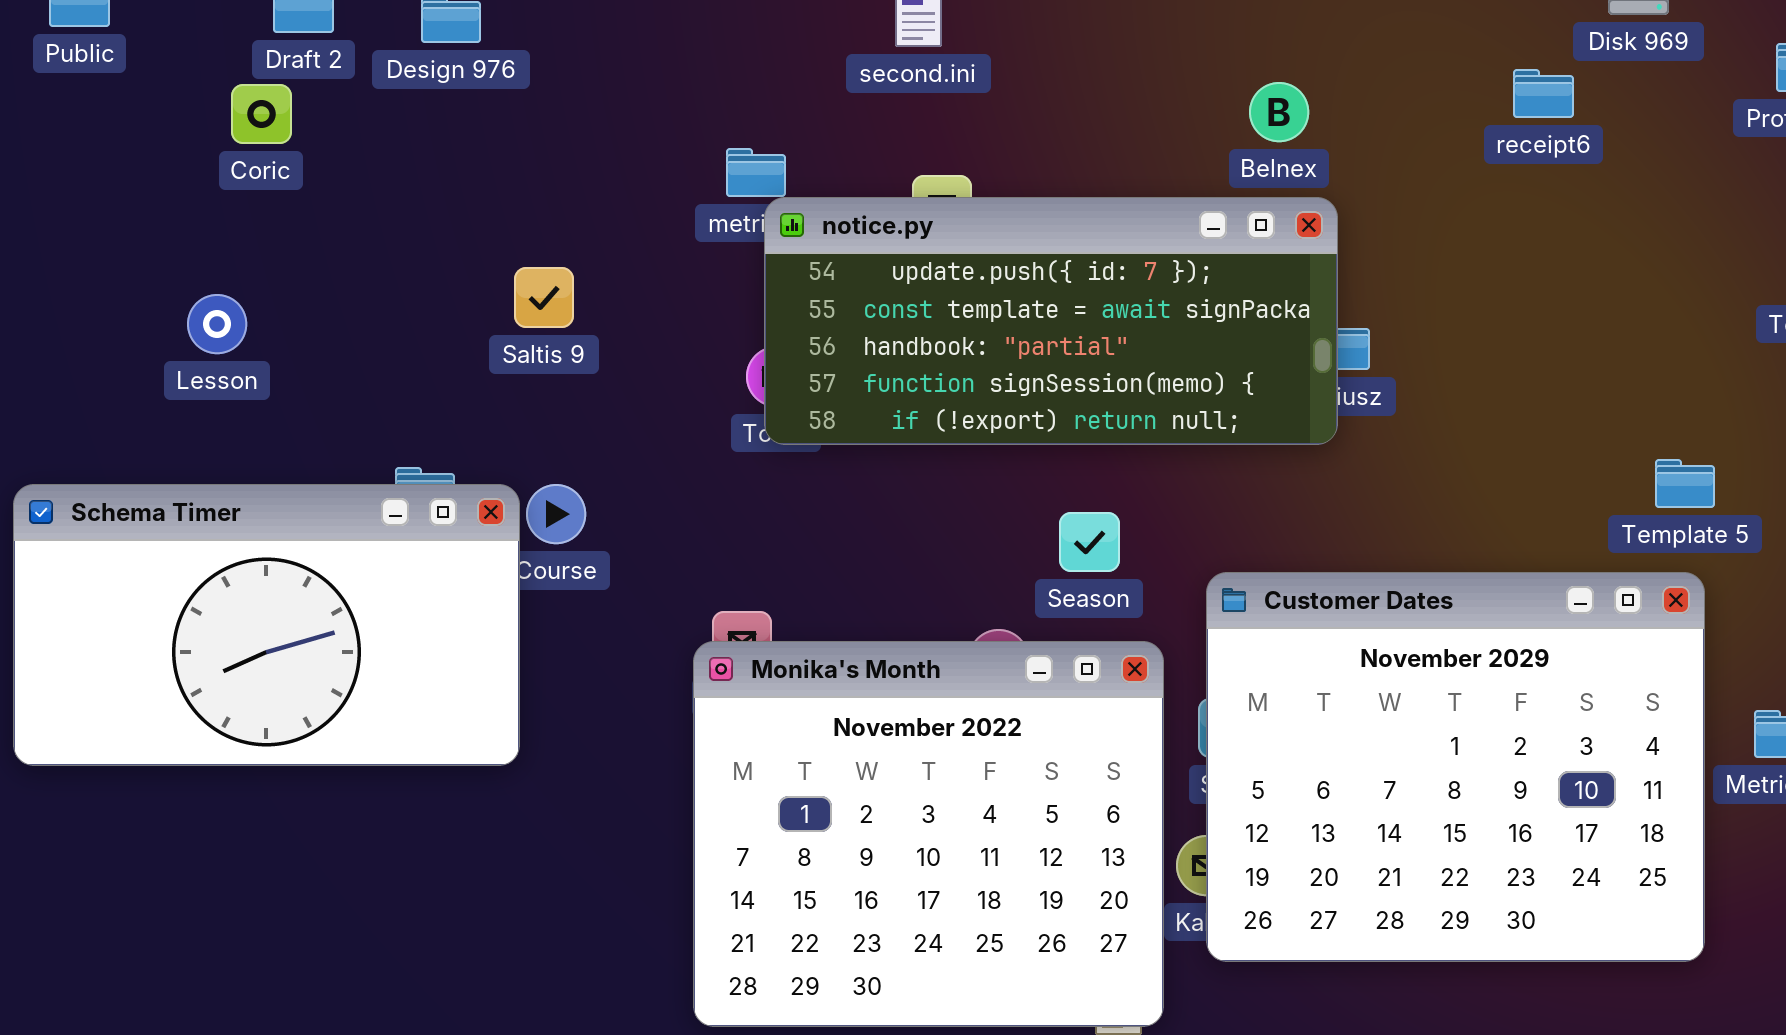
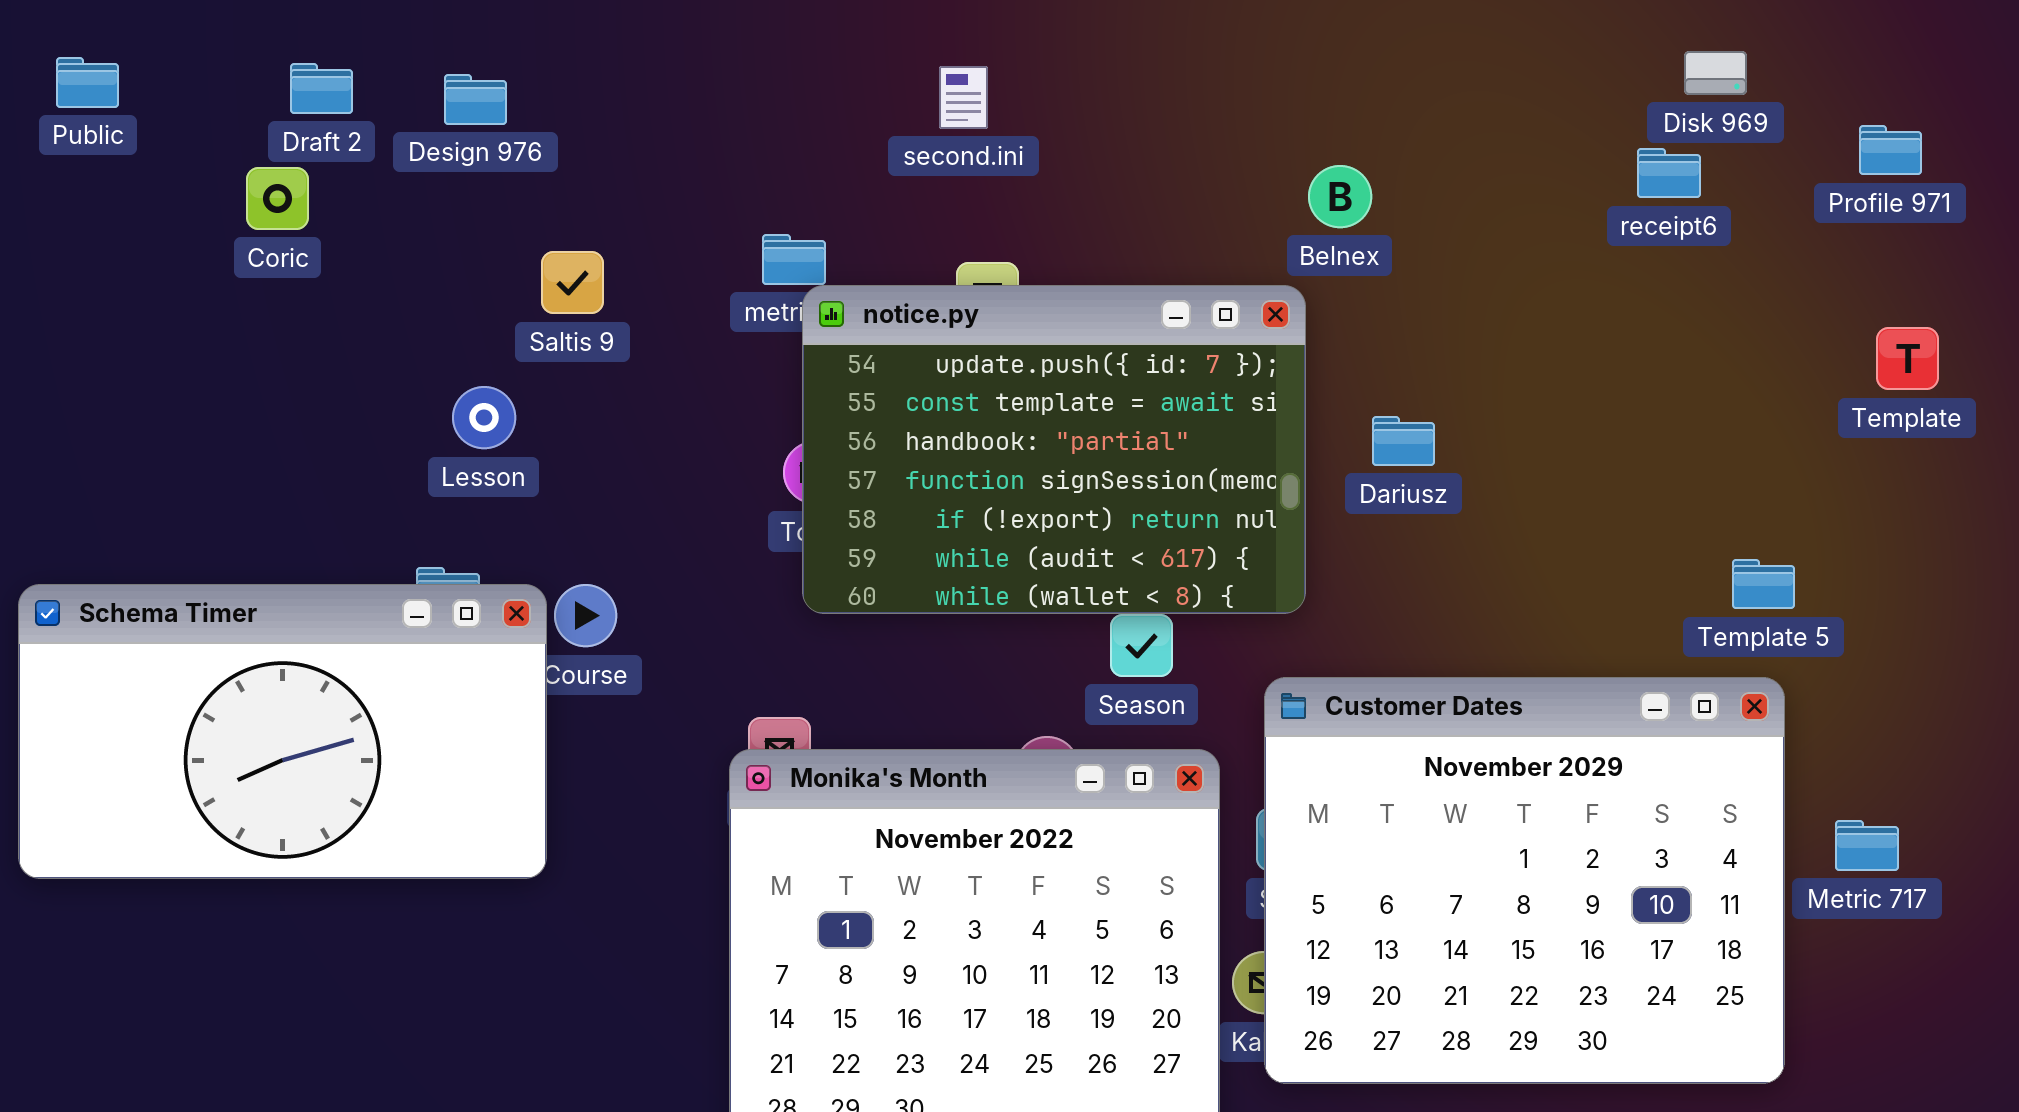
receipt6: [1513,69,1574,118] -> [1637,148,1701,198], moved
notice.py: [764,197,1338,445] -> [802,285,1306,614], resized
Saltis 9: [514,267,574,328] -> [541,251,604,314], moved
Lesson: [187,294,247,354] -> [452,386,516,449], moved

